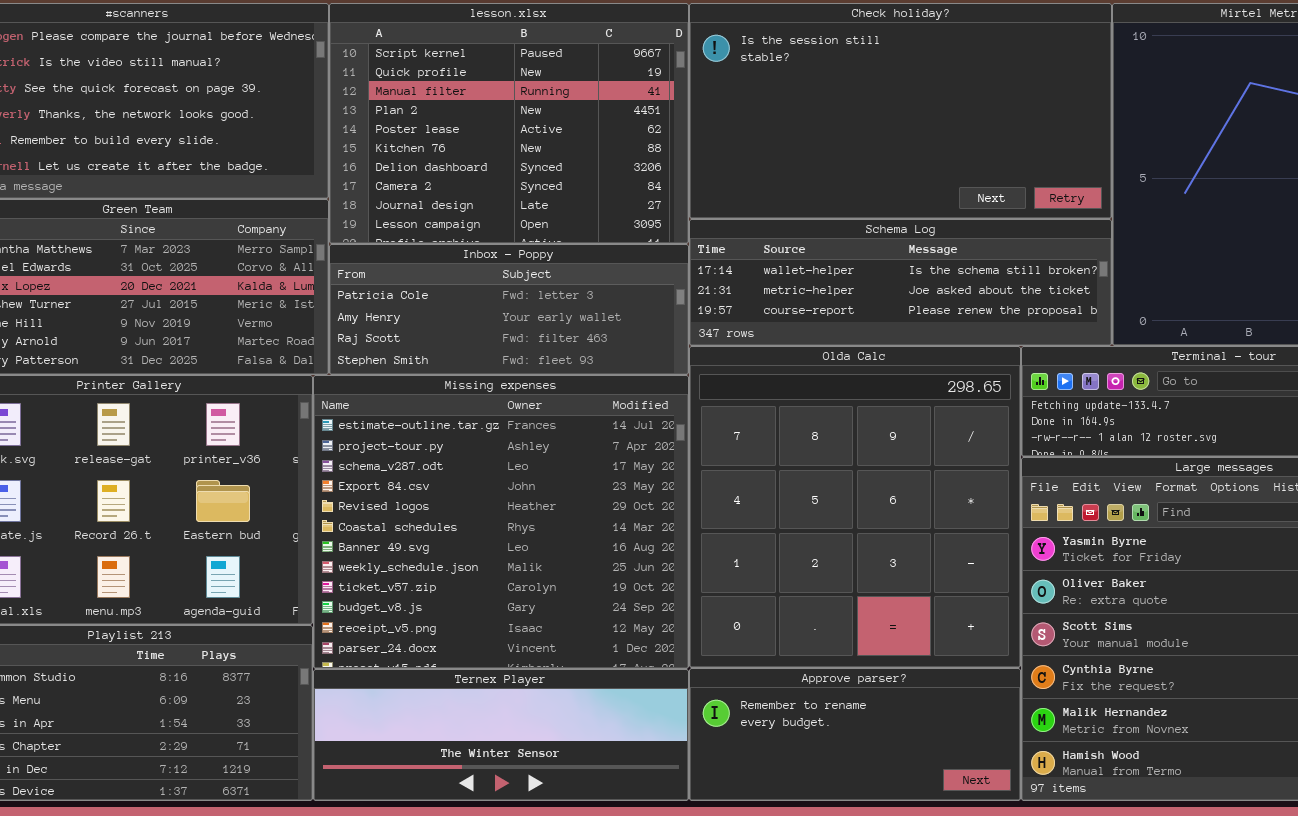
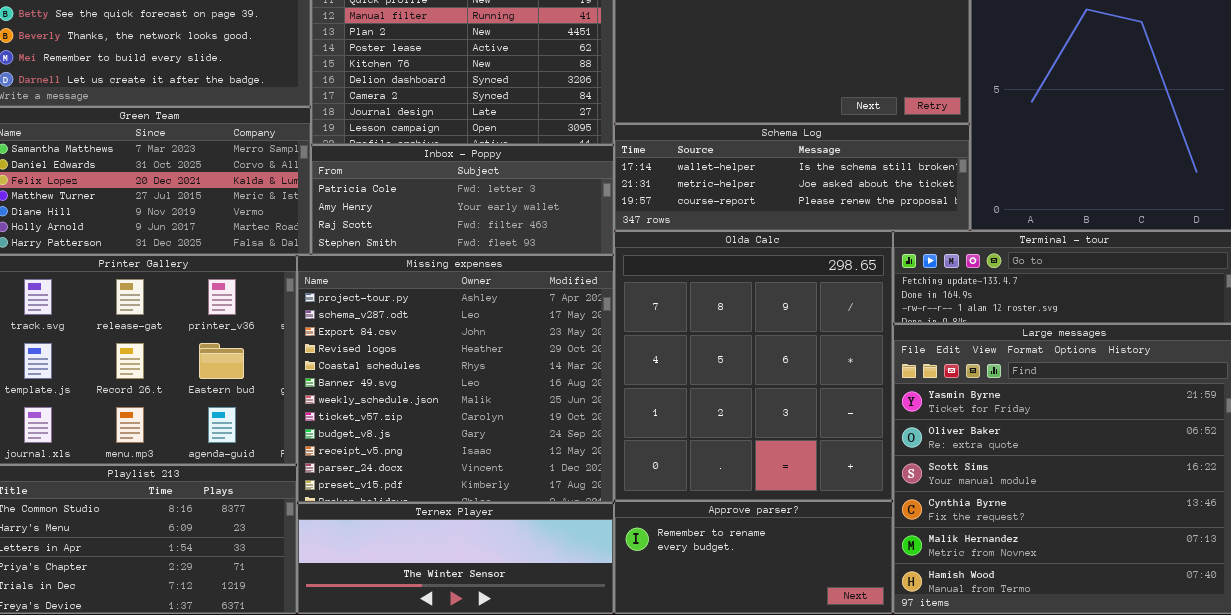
Missing expenses: [313,375,689,669] -> [297,255,614,503], scrolled down 1 row

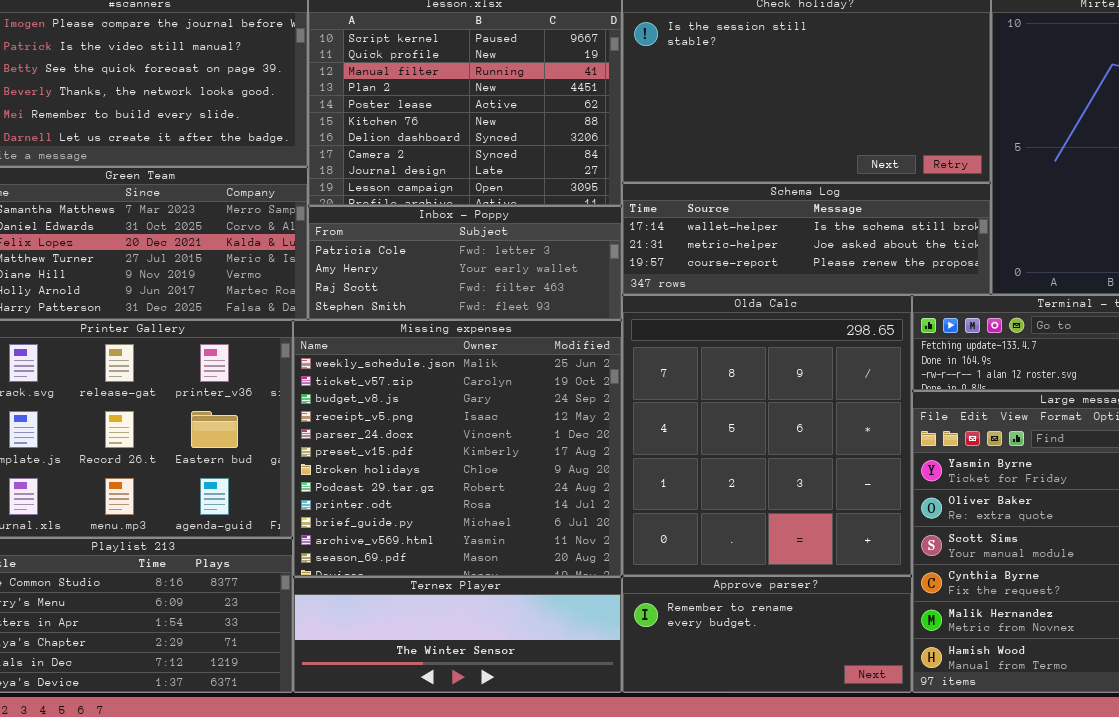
Missing expenses: [297,255,614,503] -> [293,320,622,577], scrolled down 6 rows

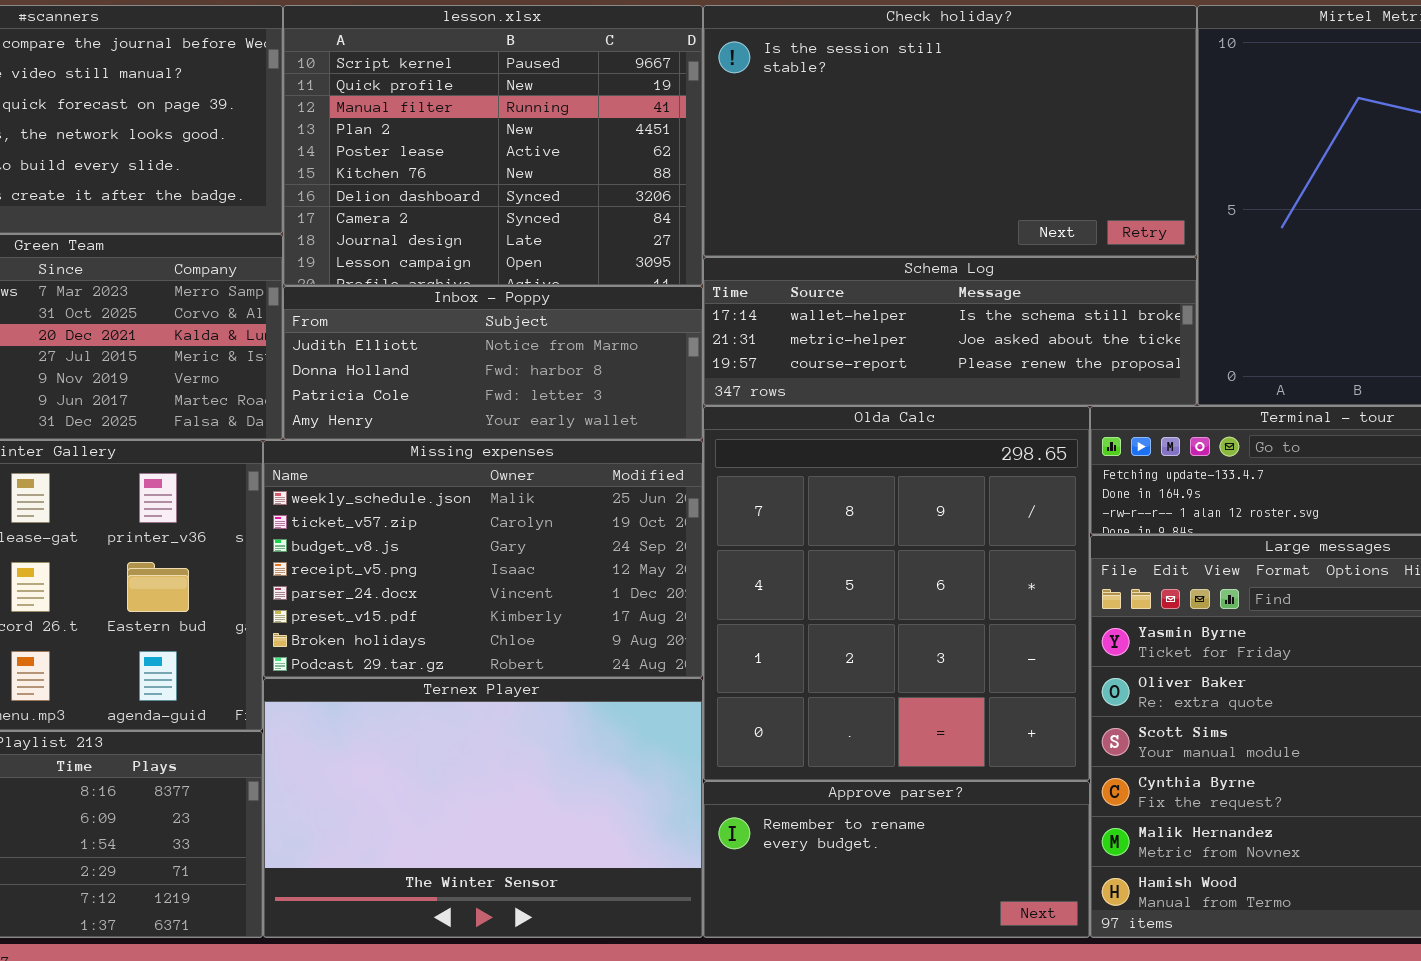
Inbox - Poppy: [308,206,622,320] -> [283,286,703,440], scrolled up 2 rows
Missing expenses: [293,320,622,577] -> [263,440,703,678], resized
Ternex Player: [293,577,622,693] -> [263,678,703,938], resized

